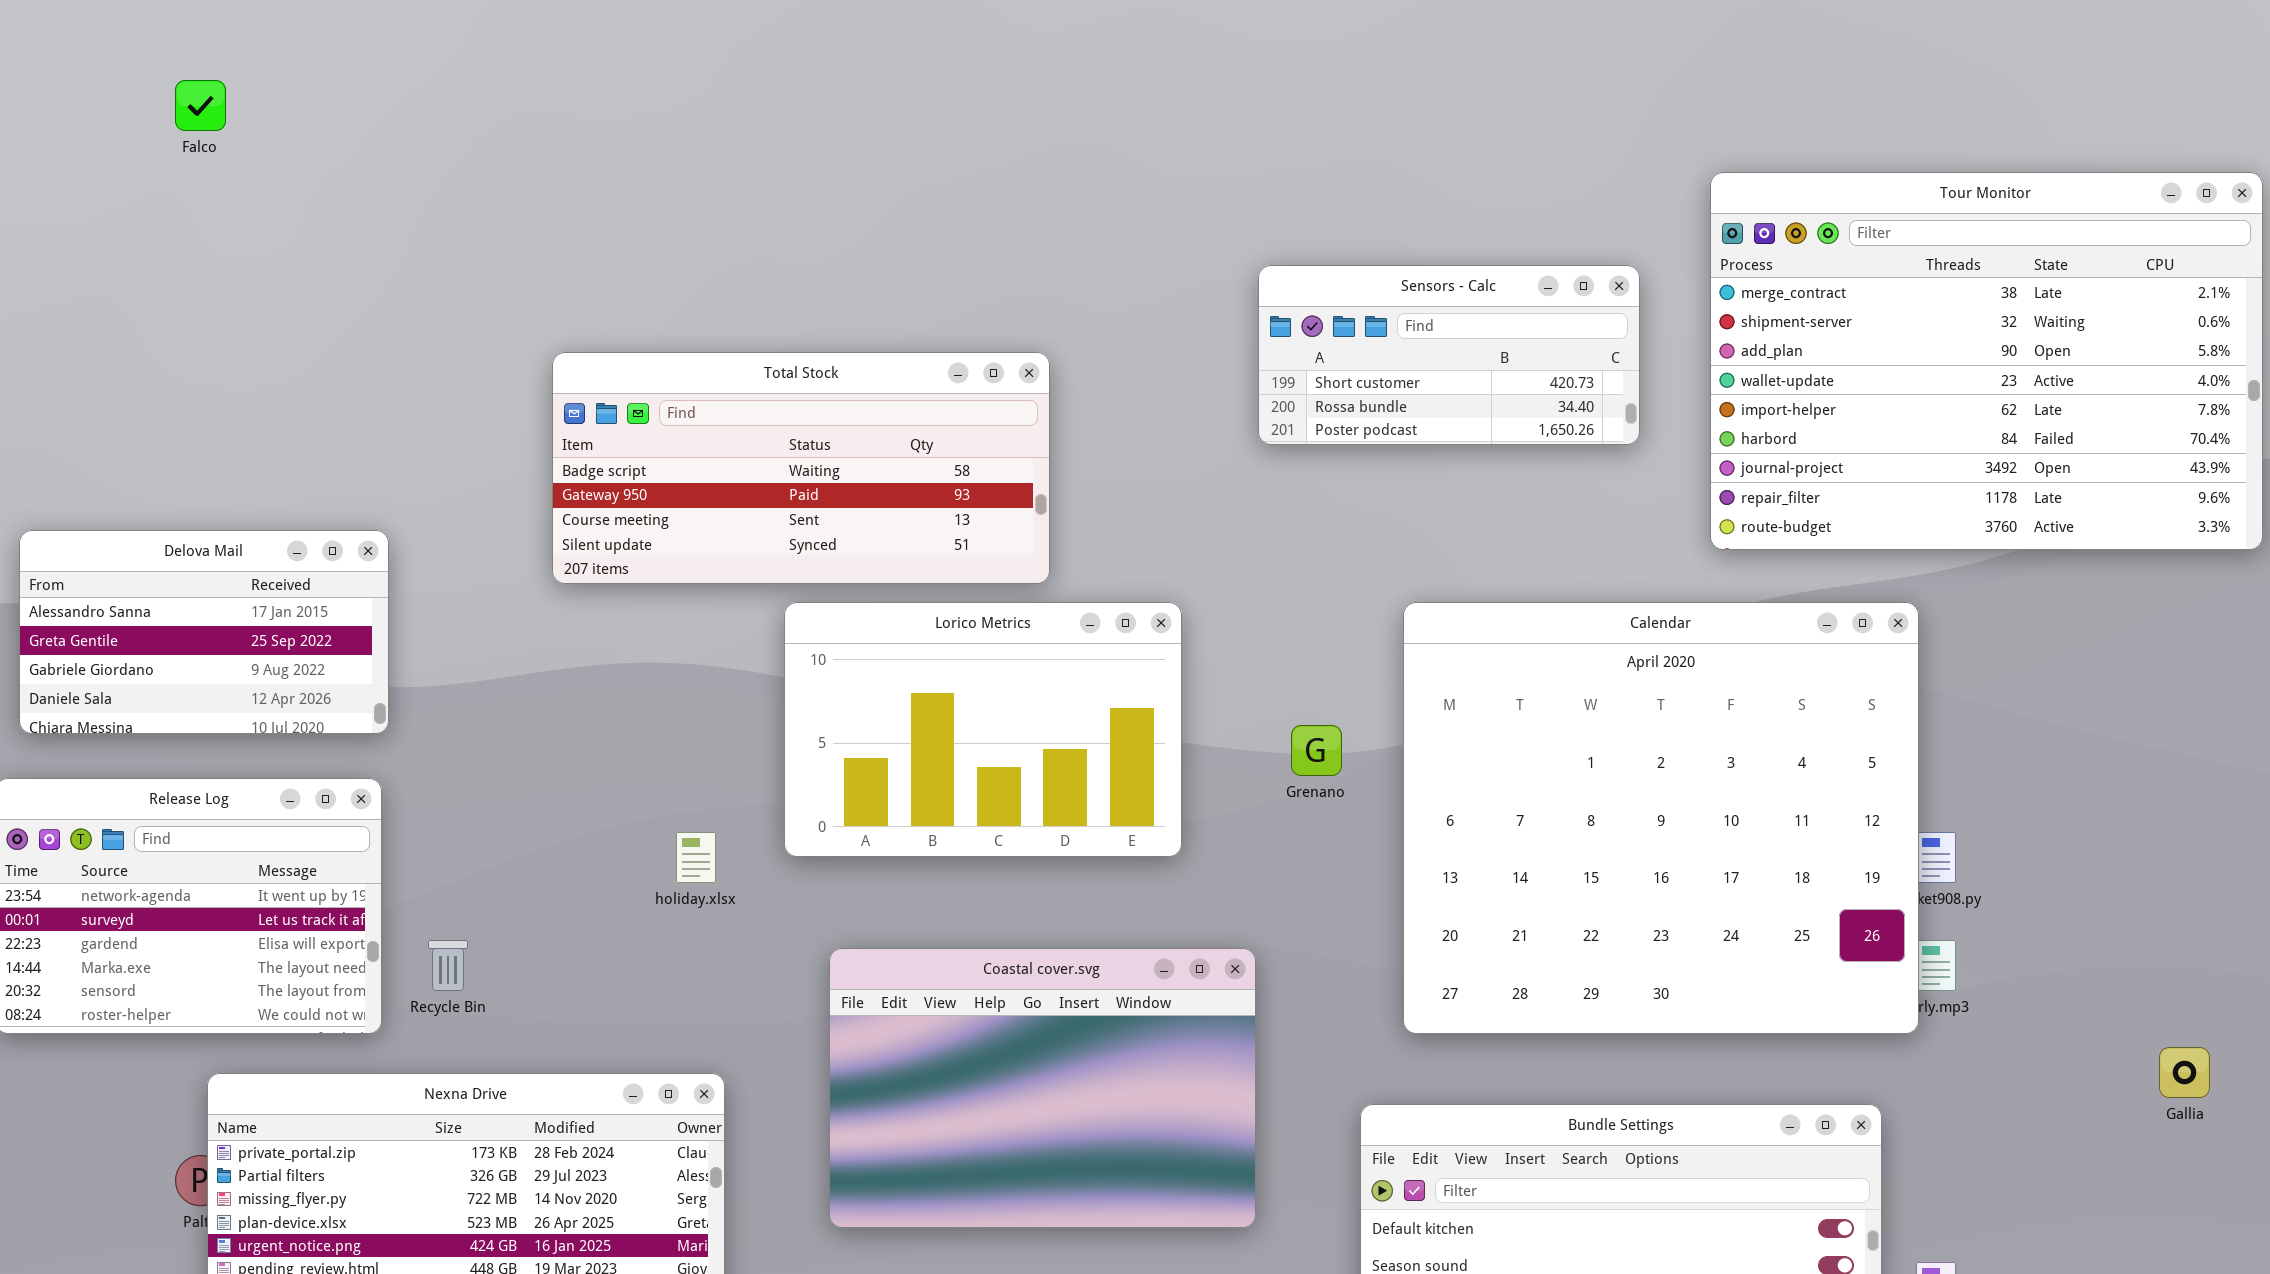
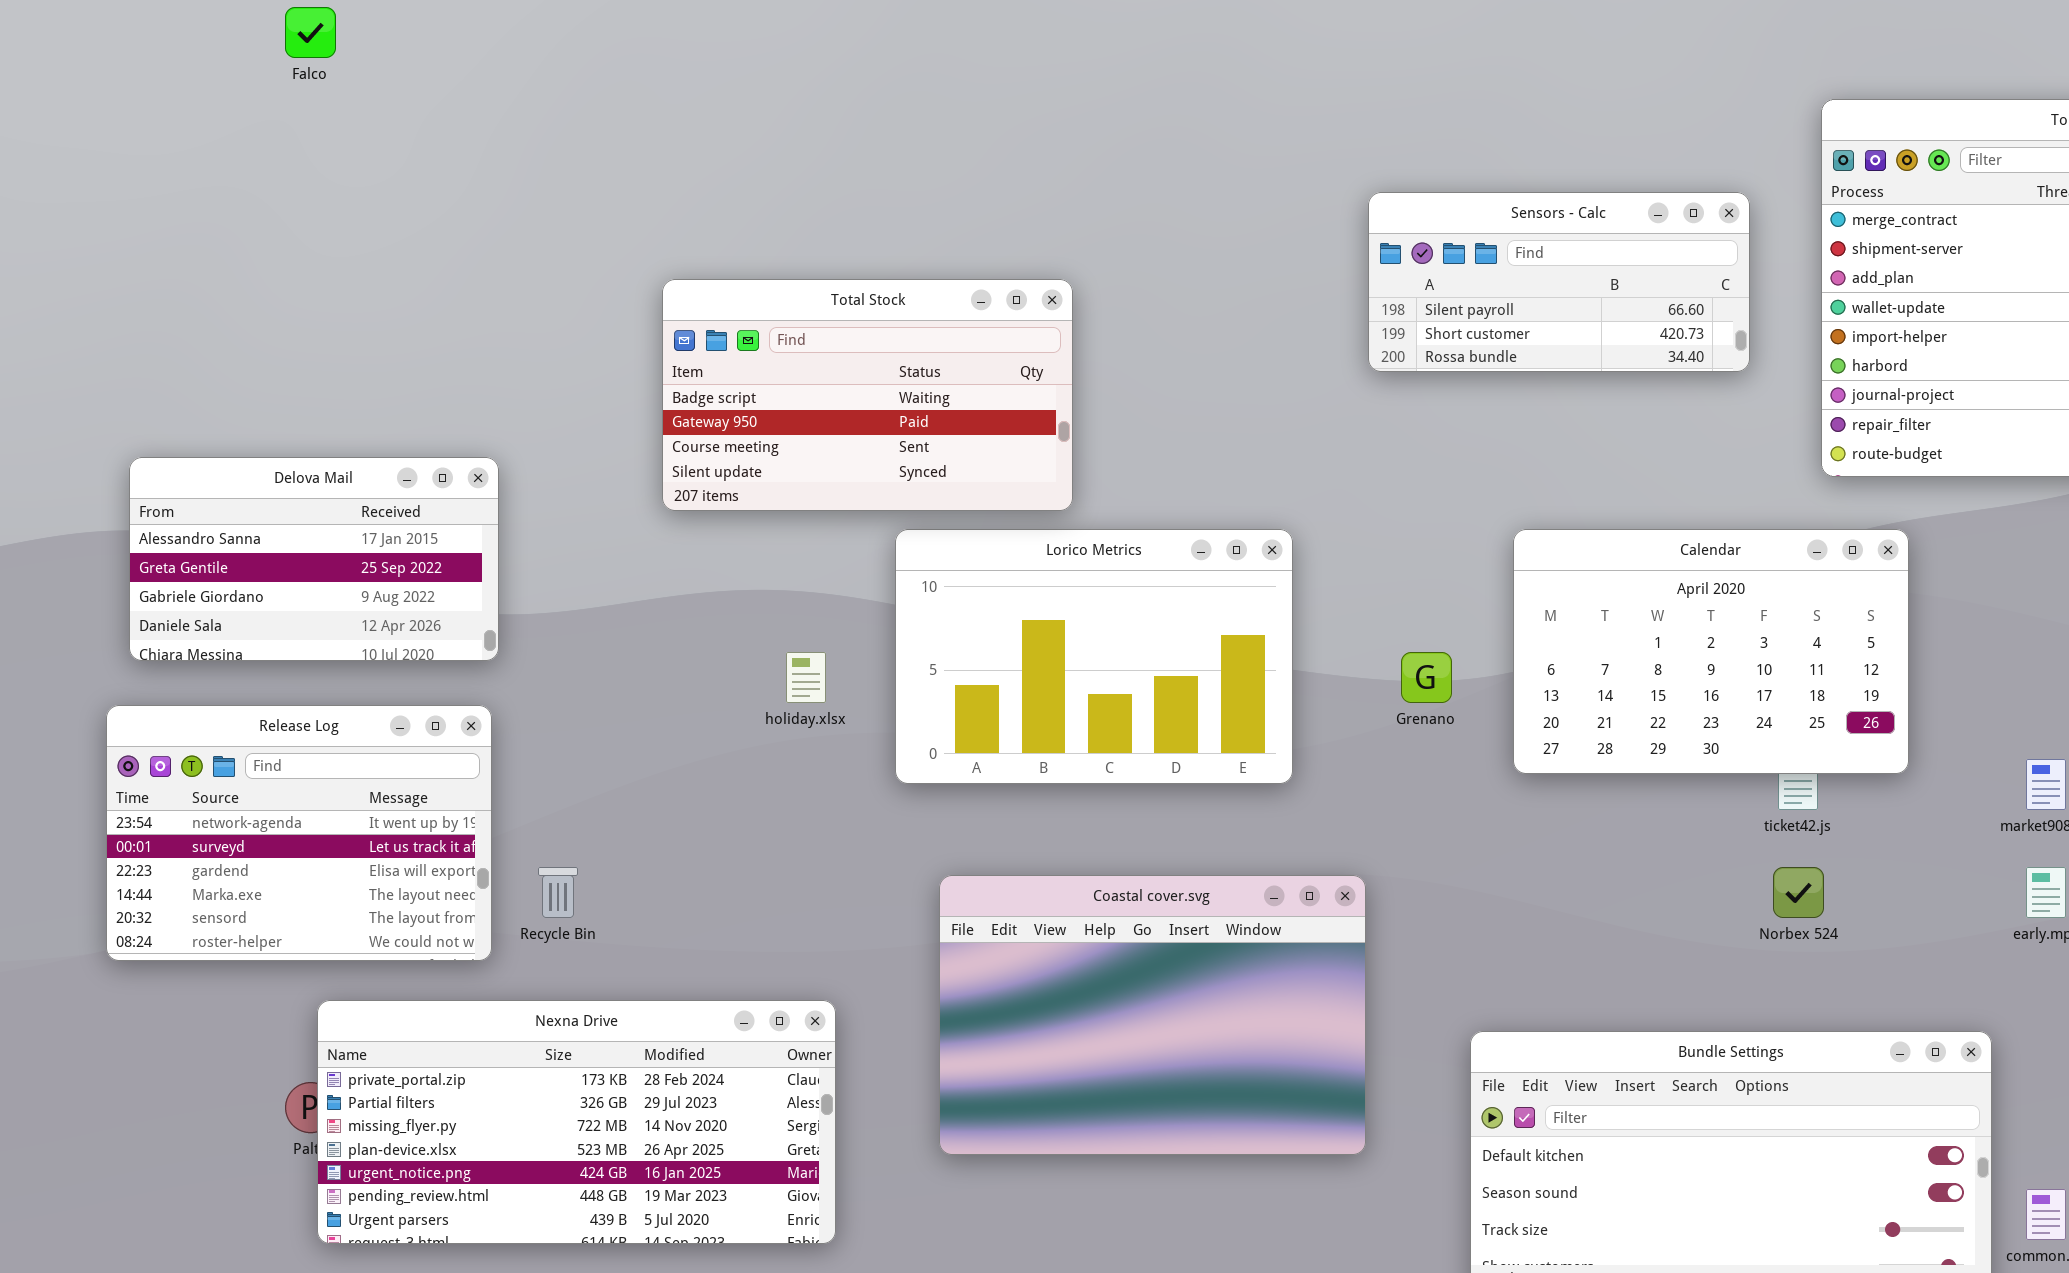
Sensors - Calc: [1258,265,1640,445] -> [1368,192,1750,372], scrolled up 1 row
Total Stock: [552,352,1050,584] -> [662,279,1073,511], resized
Calendar: [1403,602,1919,1034] -> [1513,529,1909,774], resized
holiday.xlsx: [676,832,716,883] -> [786,652,826,703], moved

